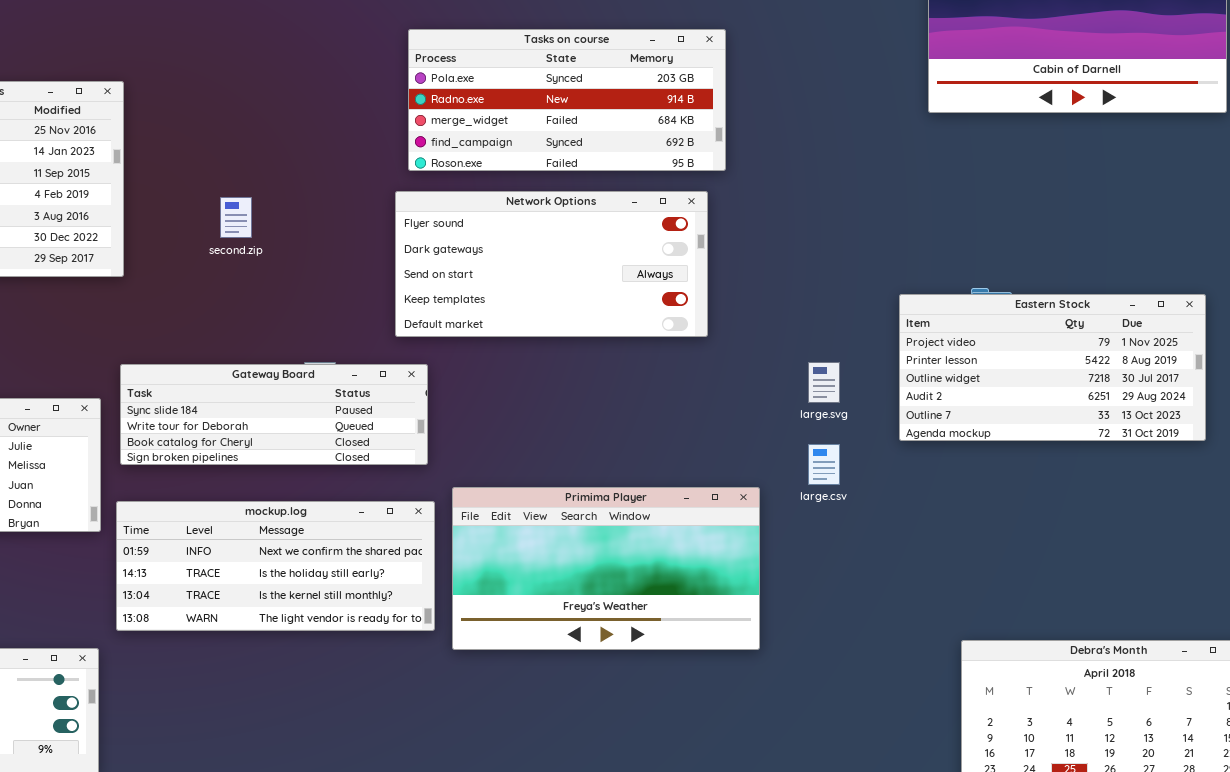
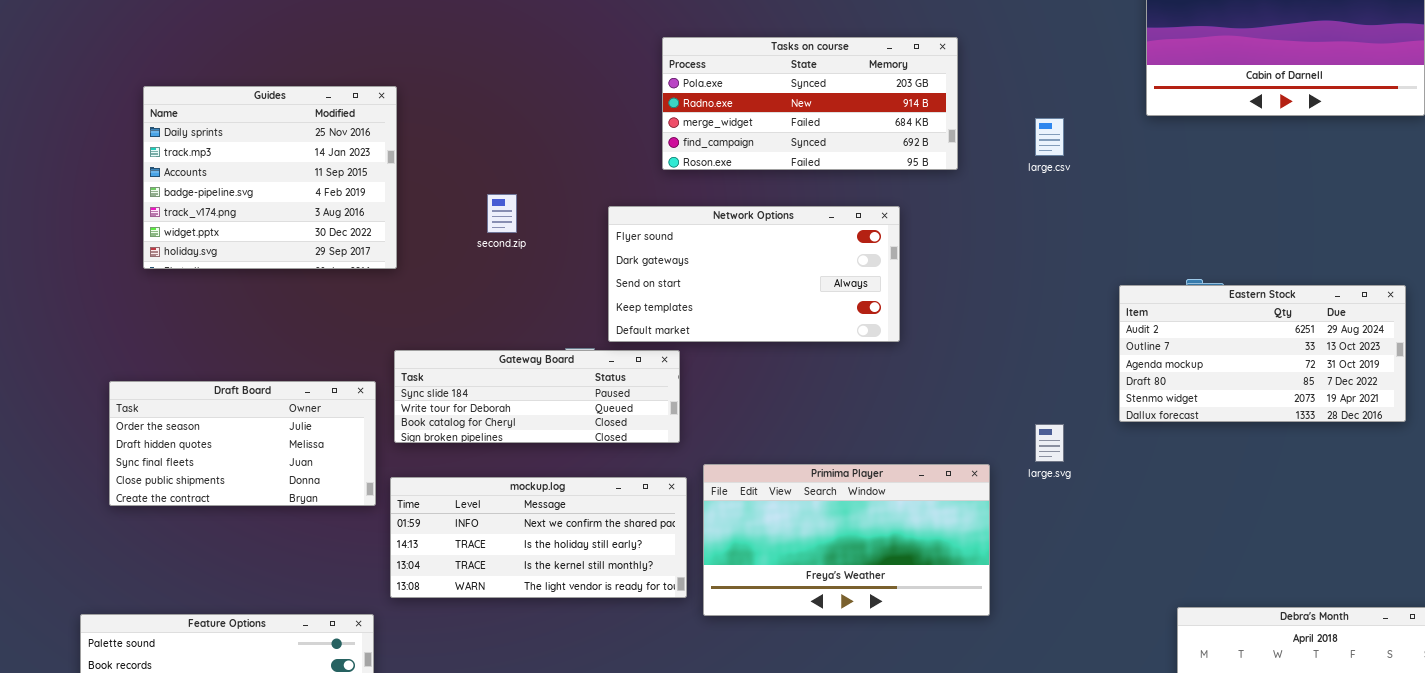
Network Options: [395,191,708,337] -> [608,206,900,342], moved
Eastern Stock: [899,294,1206,441] -> [1119,285,1406,422], scrolled down 3 rows
large.svg: [808,362,840,403] -> [1035,424,1064,462], moved
large.csv: [808,444,840,485] -> [1035,118,1064,156], moved

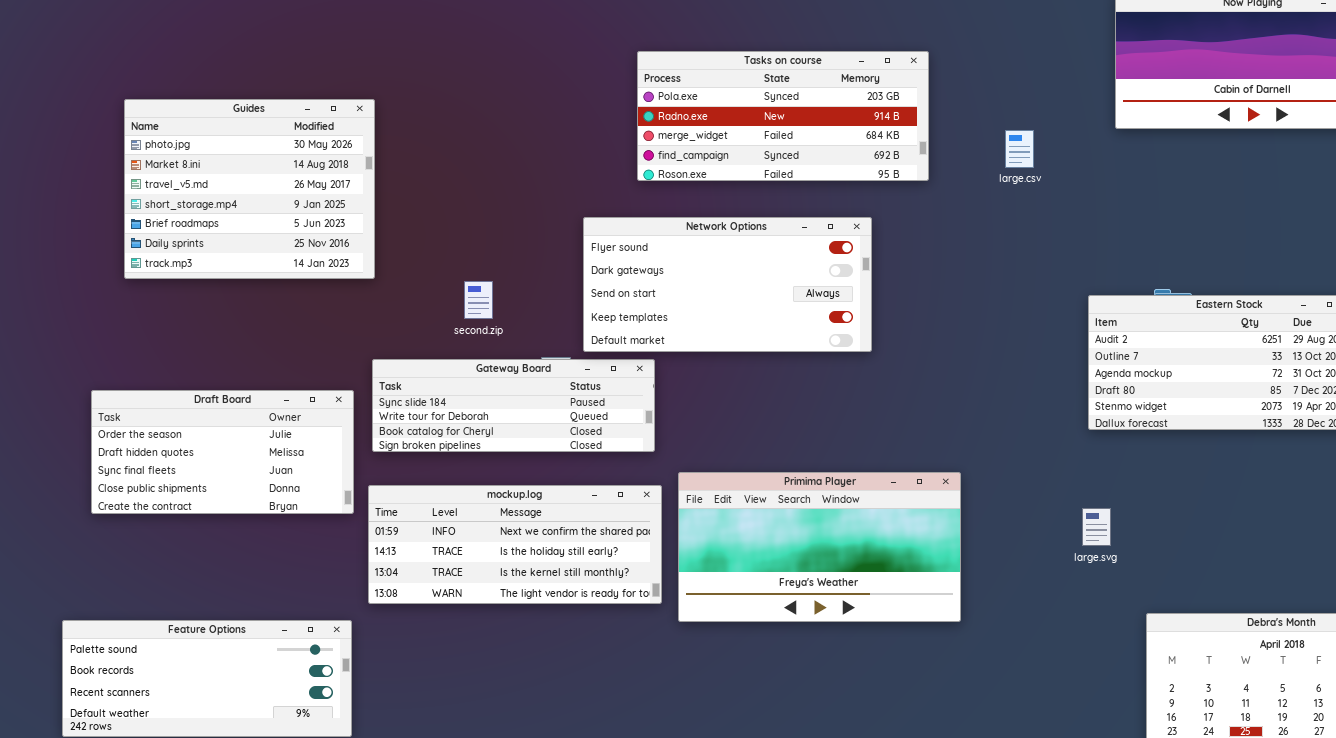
Guides: [143,86,397,269] -> [124,99,375,279], scrolled up 5 rows
second.zip: [487,194,517,233] -> [464,281,493,319], moved
large.svg: [1035,424,1064,462] -> [1082,508,1111,546], moved

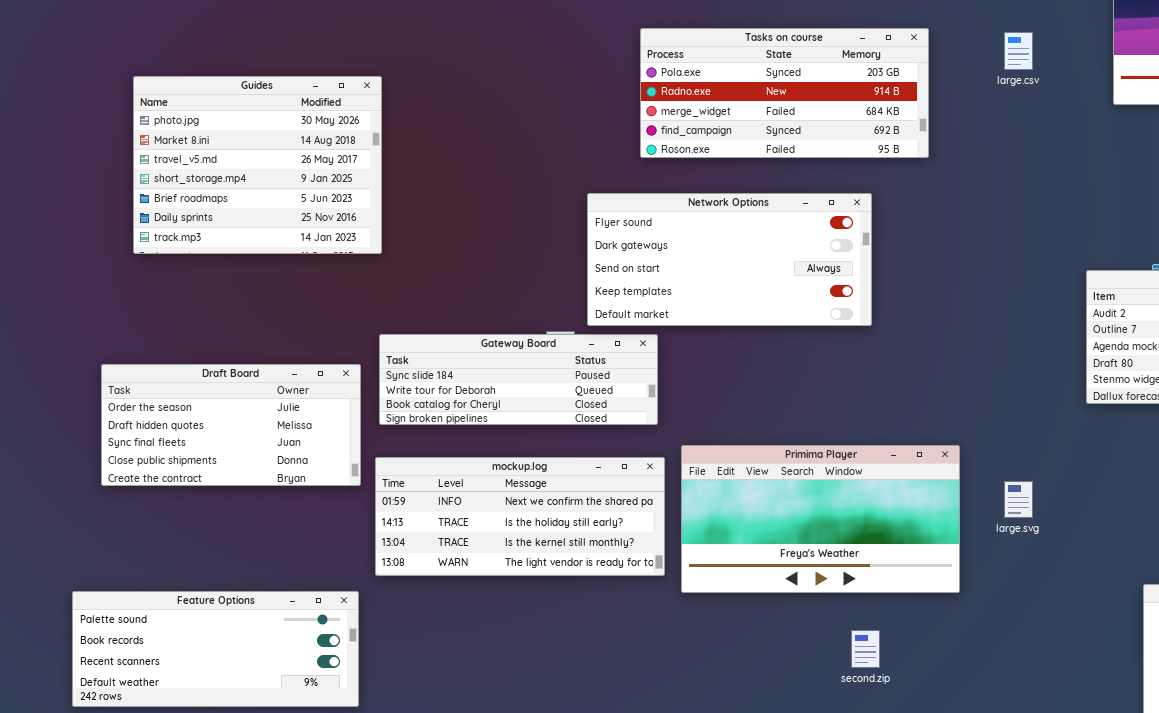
large.csv: [1005,130,1034,168] -> [1004,32,1033,70], moved
second.zip: [464,281,493,319] -> [851,630,880,668], moved
large.svg: [1082,508,1111,546] -> [1004,481,1033,518], moved

